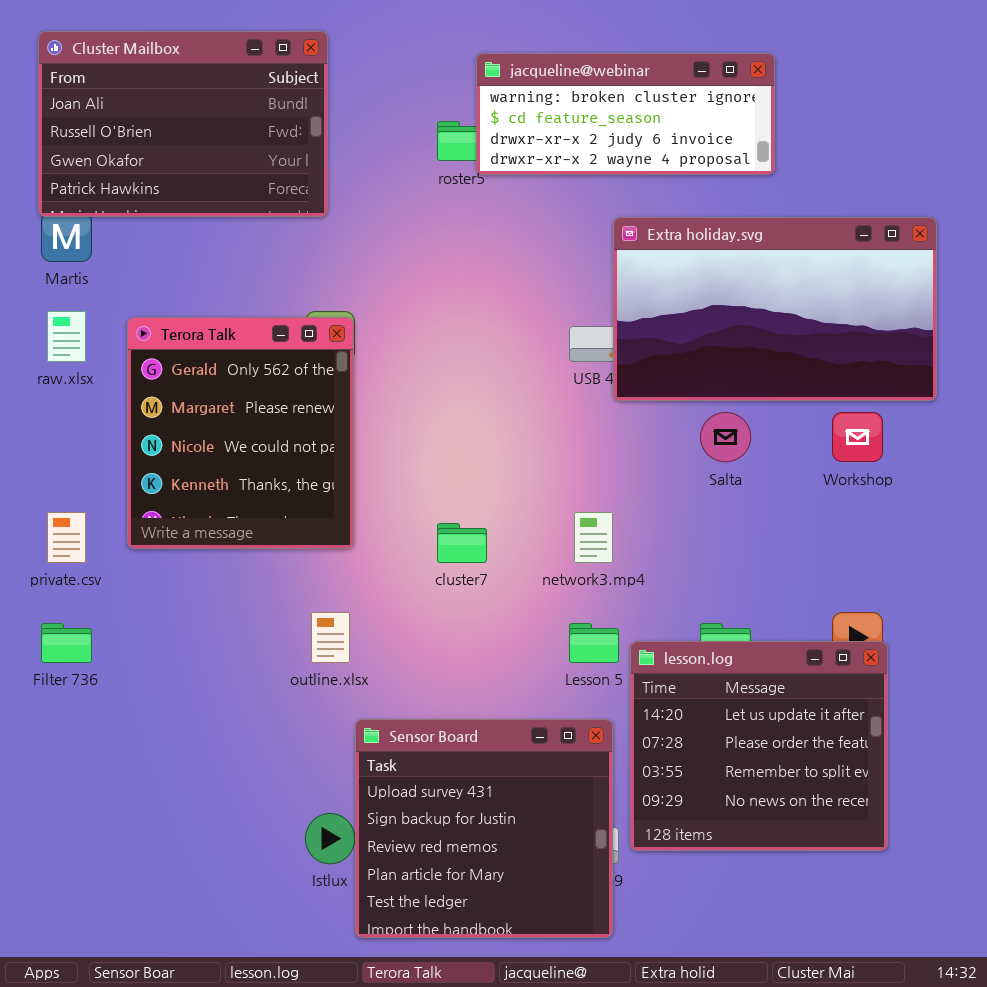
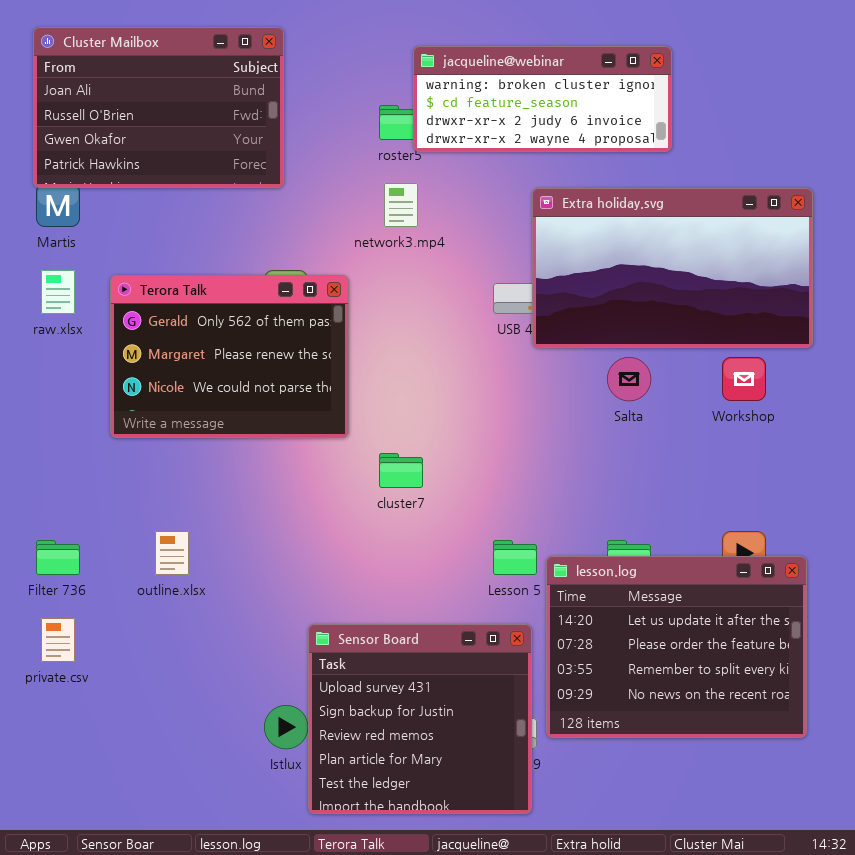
Terora Talk: [127,317,354,549] -> [110,275,349,438], resized
private.csv: [47,512,86,563] -> [41,618,75,662], moved
network3.mp4: [574,512,613,563] -> [384,183,418,227], moved
outline.xlsx: [311,612,350,663] -> [155,531,189,575], moved
lesson.log: [630,641,888,851] -> [546,556,807,738], resized

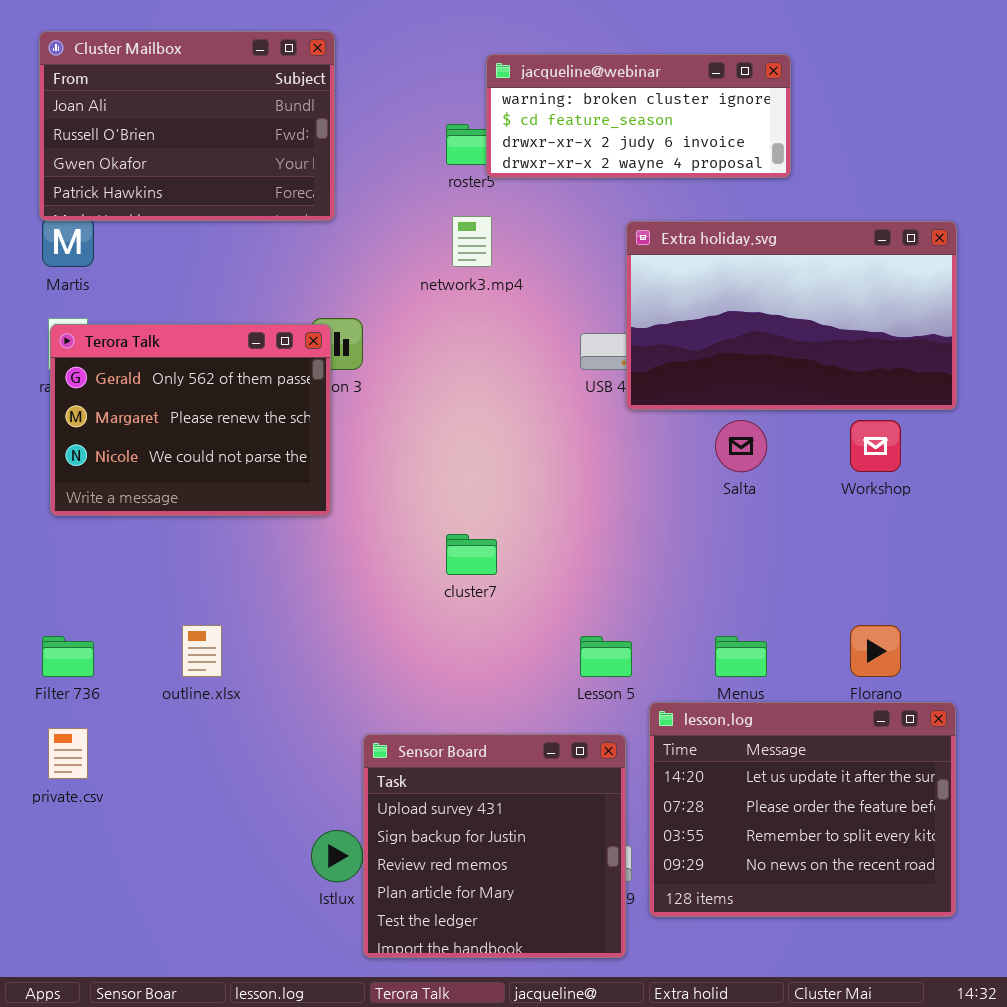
Terora Talk: [110,275,349,438] -> [50,324,331,516], moved
lesson.log: [546,556,807,738] -> [649,702,956,917], moved

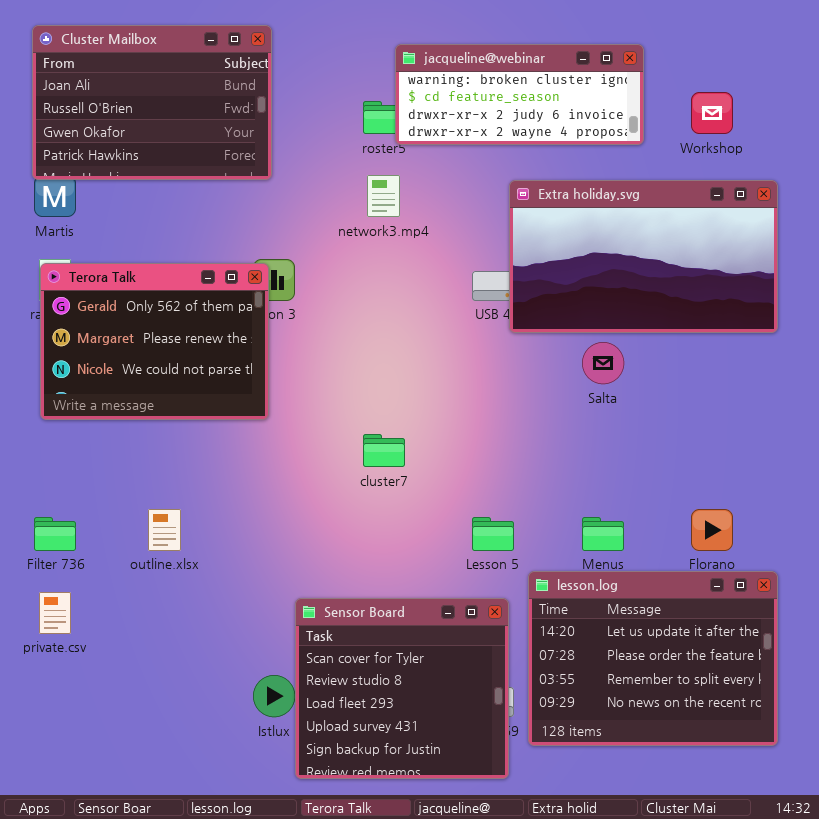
Workshop: [850,420,901,472] -> [691,92,733,134], moved
Sensor Board: [363,734,626,958] -> [295,598,509,779], scrolled up 3 rows

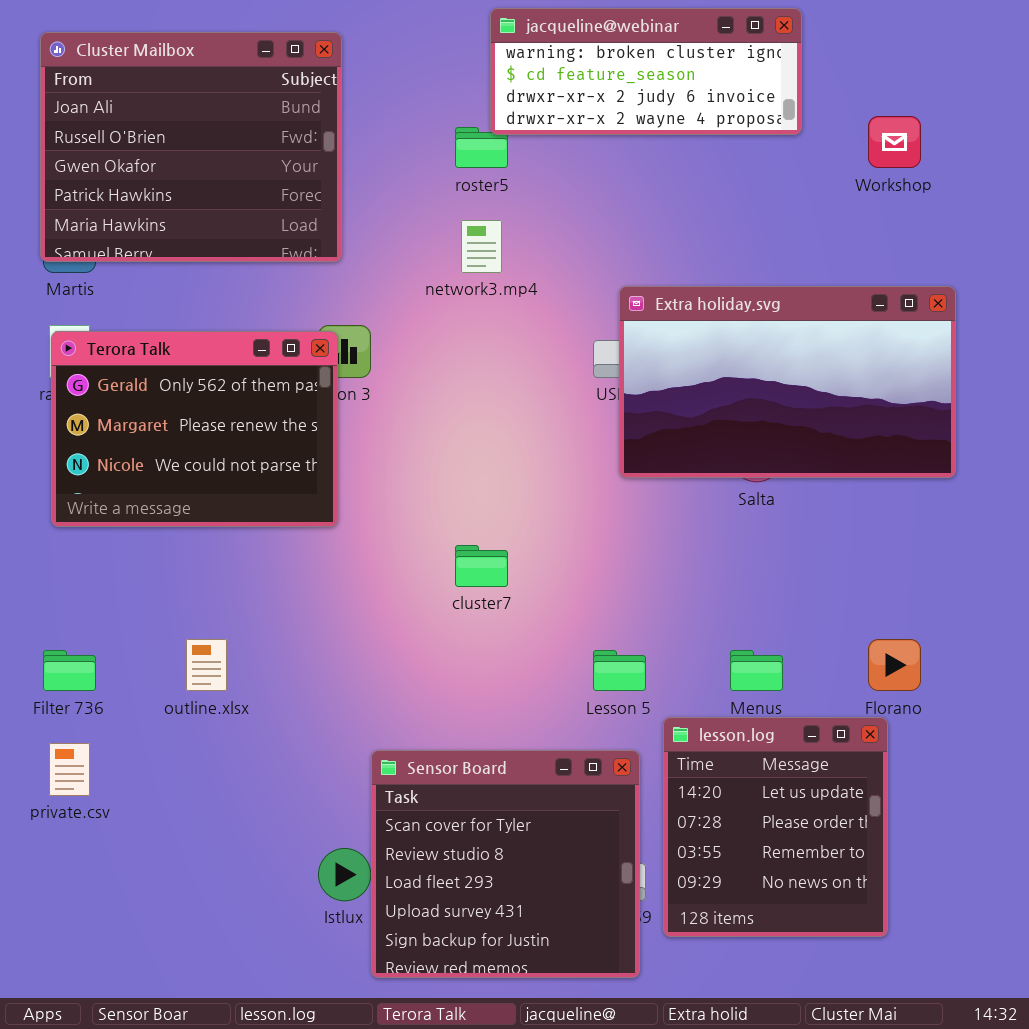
Cluster Mailbox: [32,25,272,180] -> [40,32,342,262], resized
jacqueline@webinar: [395,44,644,145] -> [490,8,802,135], moved
Extra holiday.svg: [509,180,778,333] -> [619,286,956,478], moved
lesson.log: [528,571,778,746] -> [663,717,888,937], resized

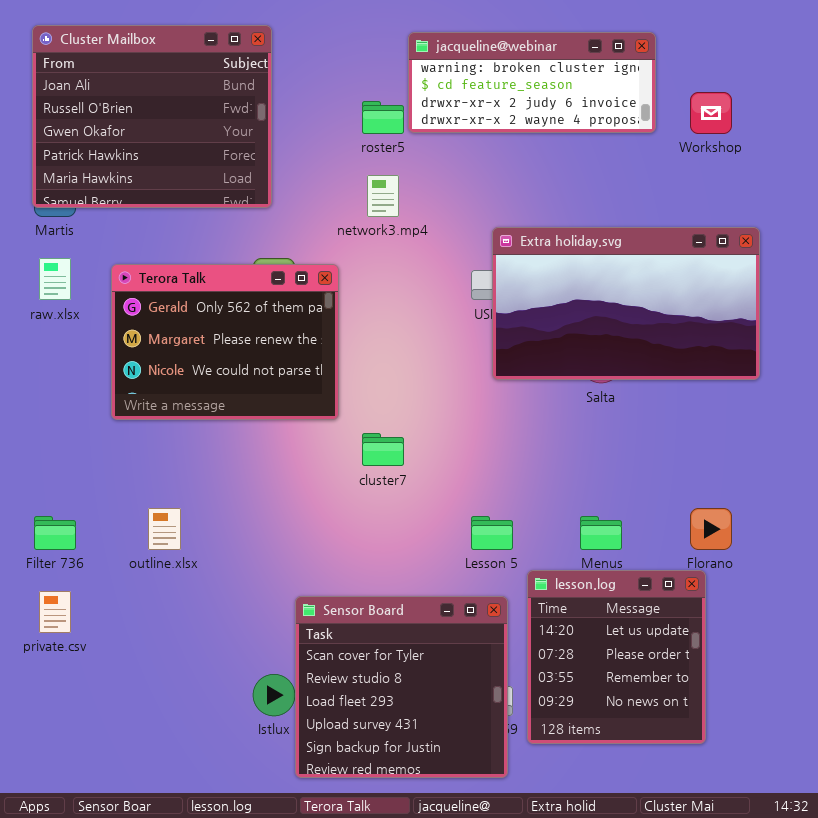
jacqueline@webinar: [490,8,802,135] -> [408,32,656,133], moved
Terora Talk: [51,331,338,527] -> [111,264,339,420], moved

